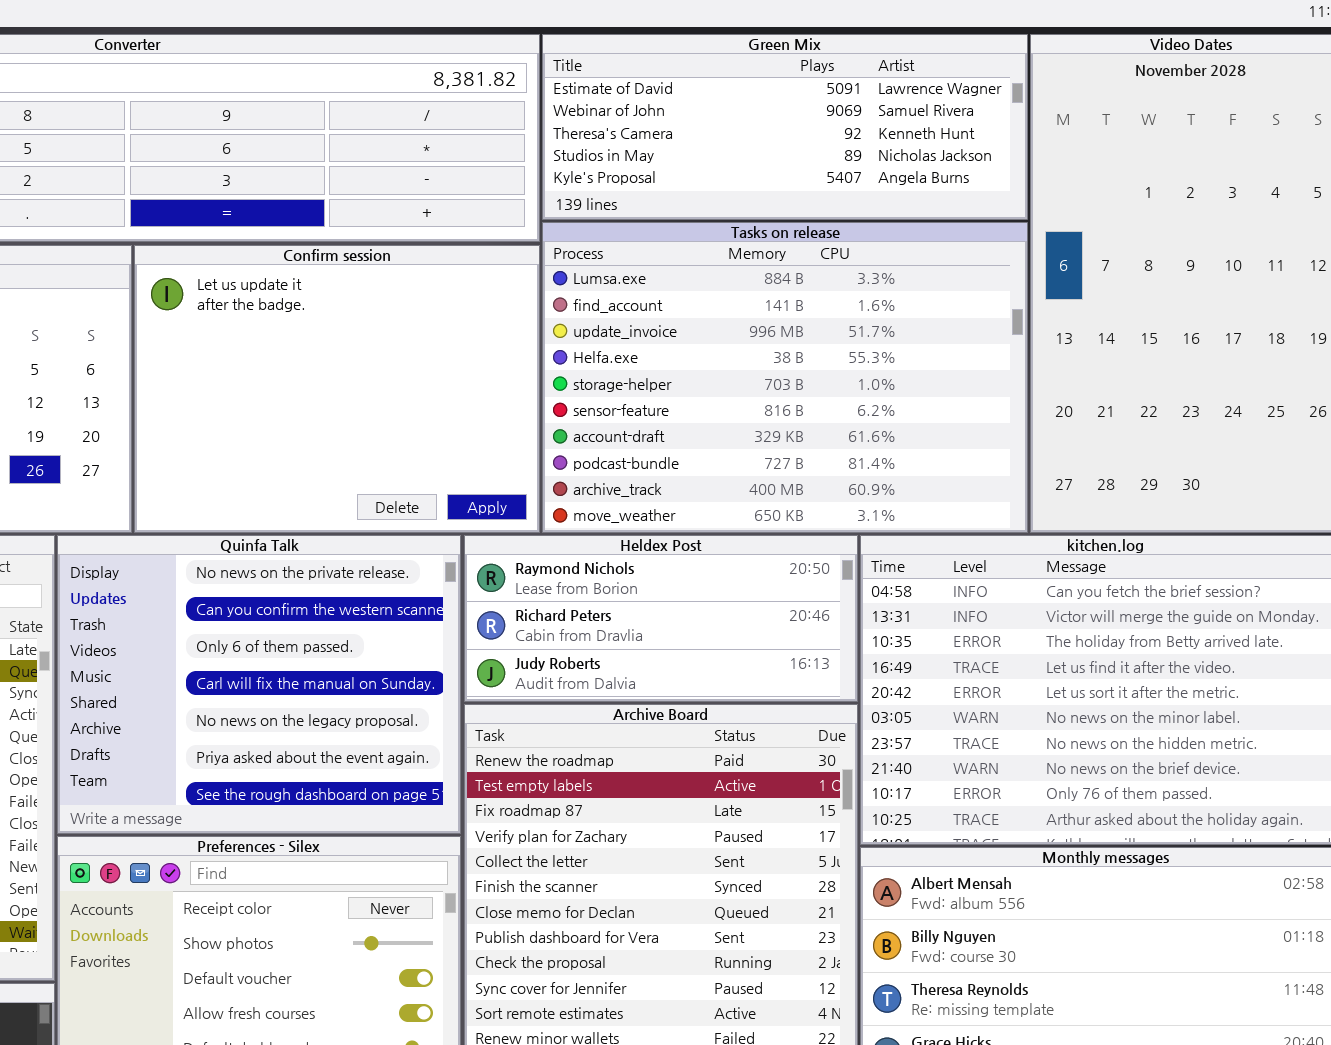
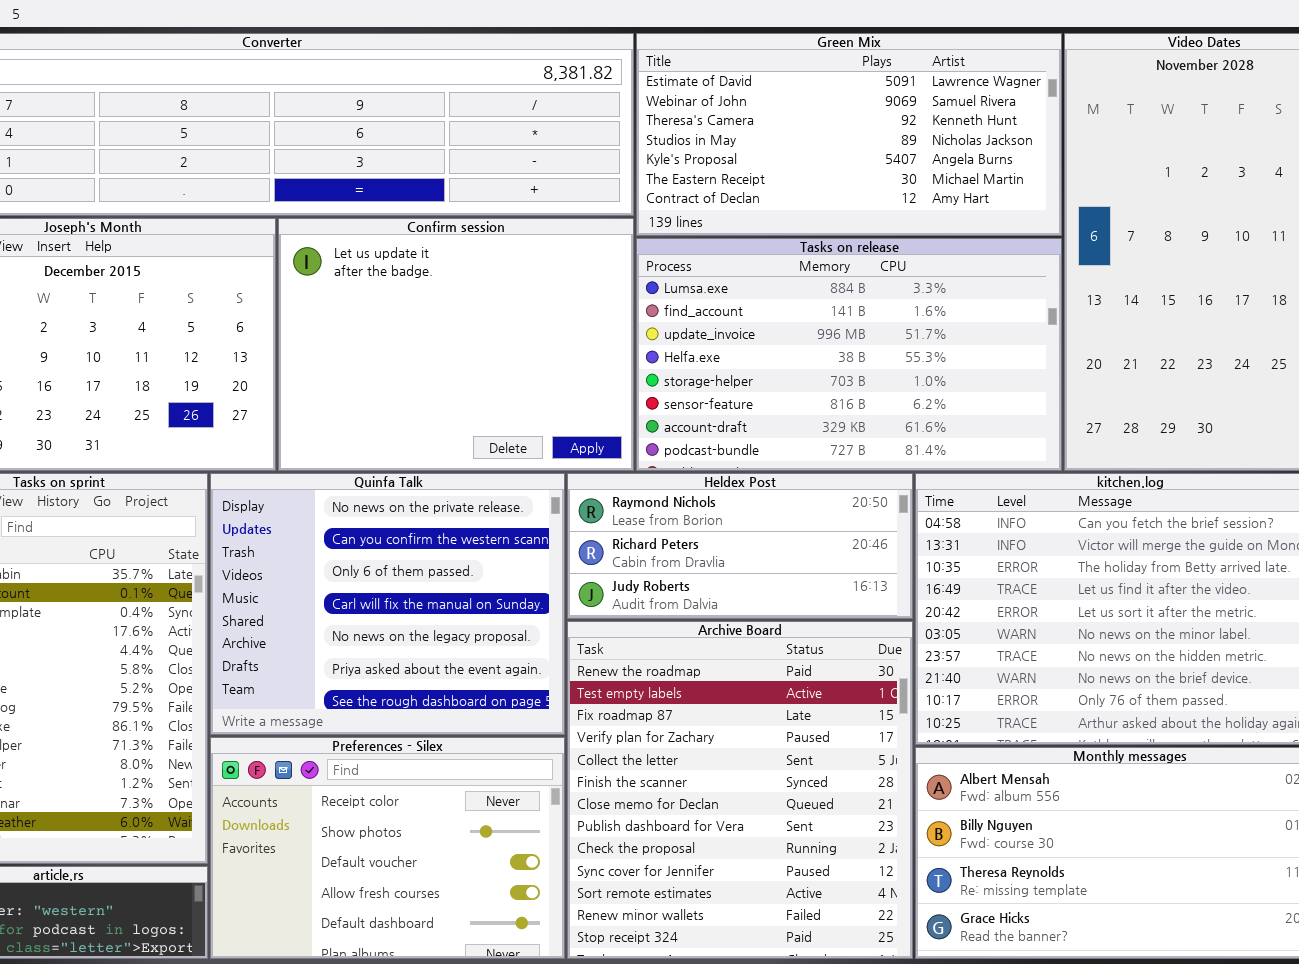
Green Mix: [542,34,1028,220] -> [636,33,1062,236], resized
Tasks on release: [542,222,1028,533] -> [636,238,1062,471], resized

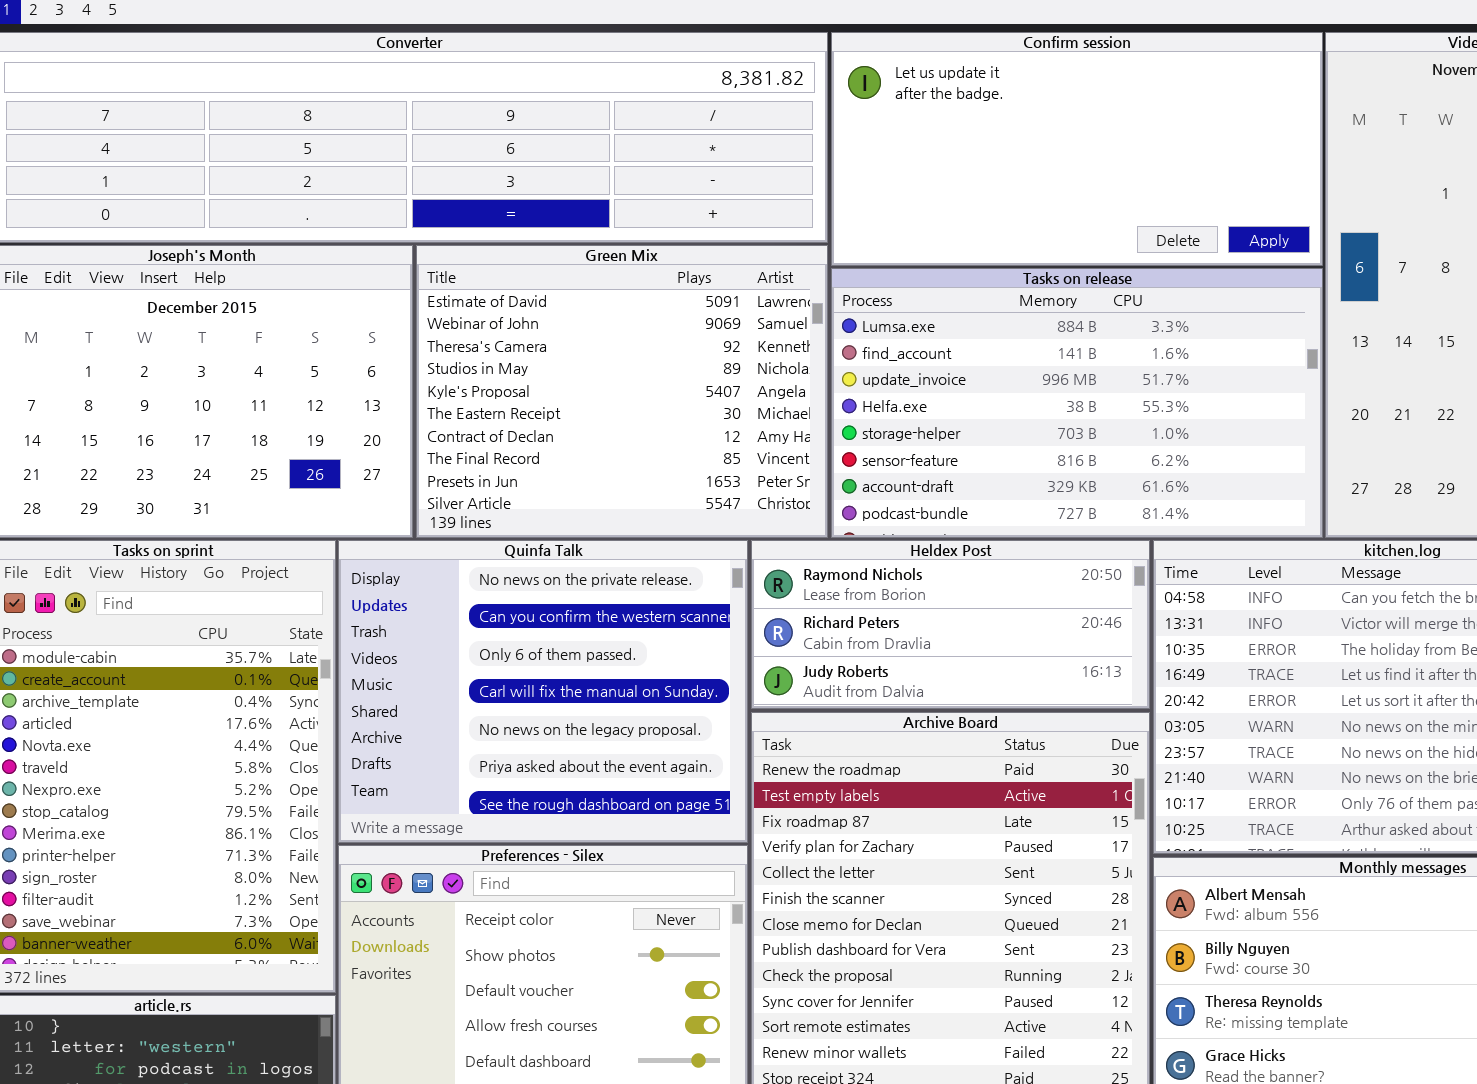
Green Mix: [636,33,1062,236] -> [416,245,828,538], moved, resized
Confirm session: [278,218,634,471] -> [831,32,1323,266], moved, resized

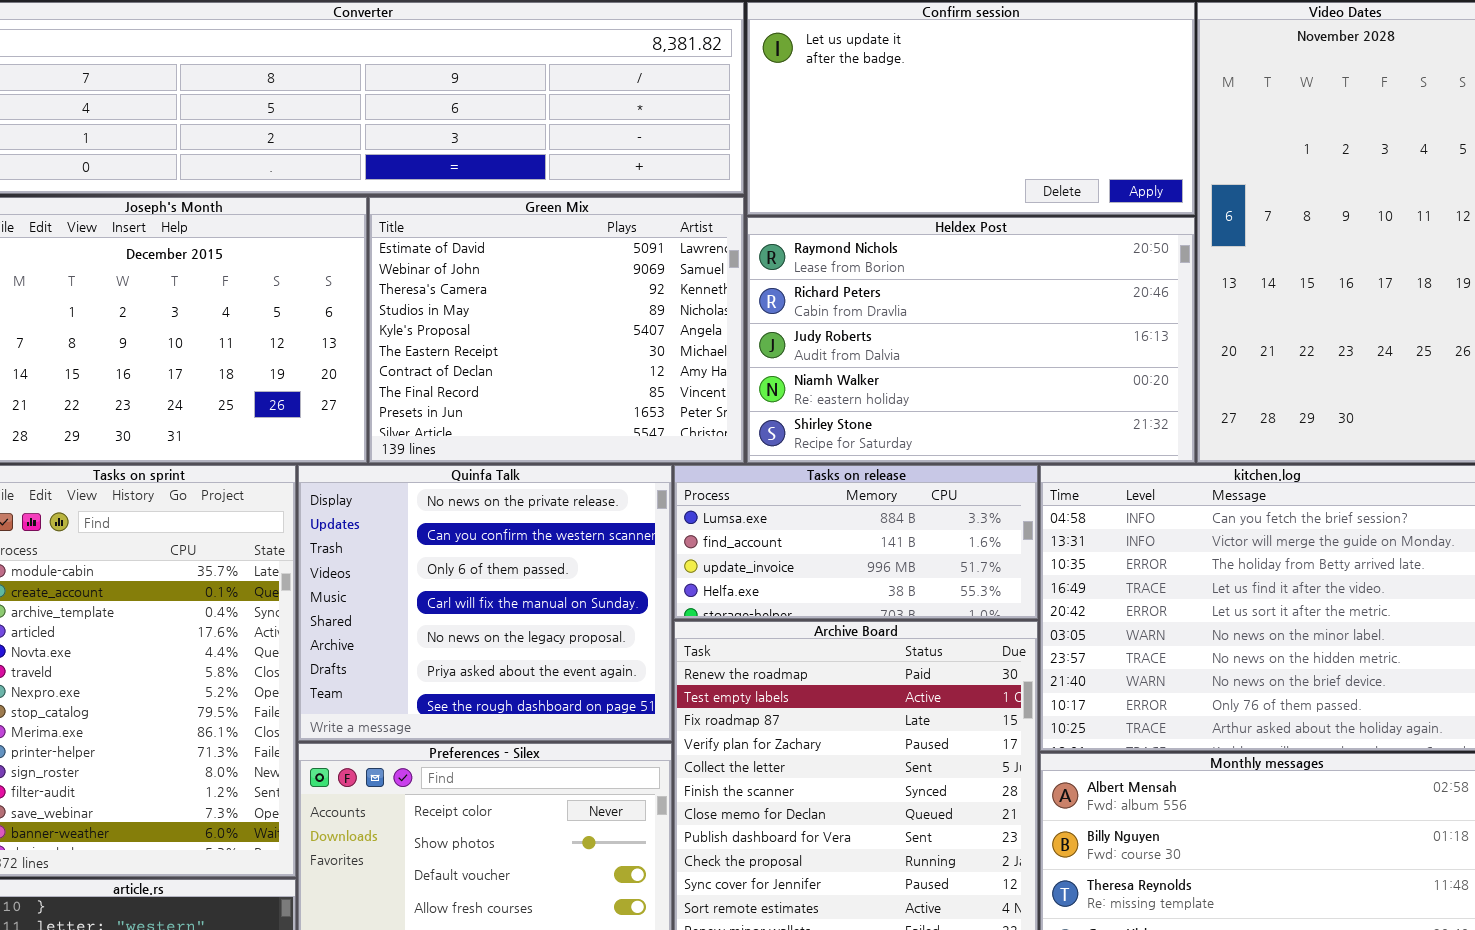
Tasks on release: [831,268,1323,538] -> [674,465,1038,619], moved, resized
Heldex Post: [751,540,1150,709] -> [747,217,1195,463], moved, resized

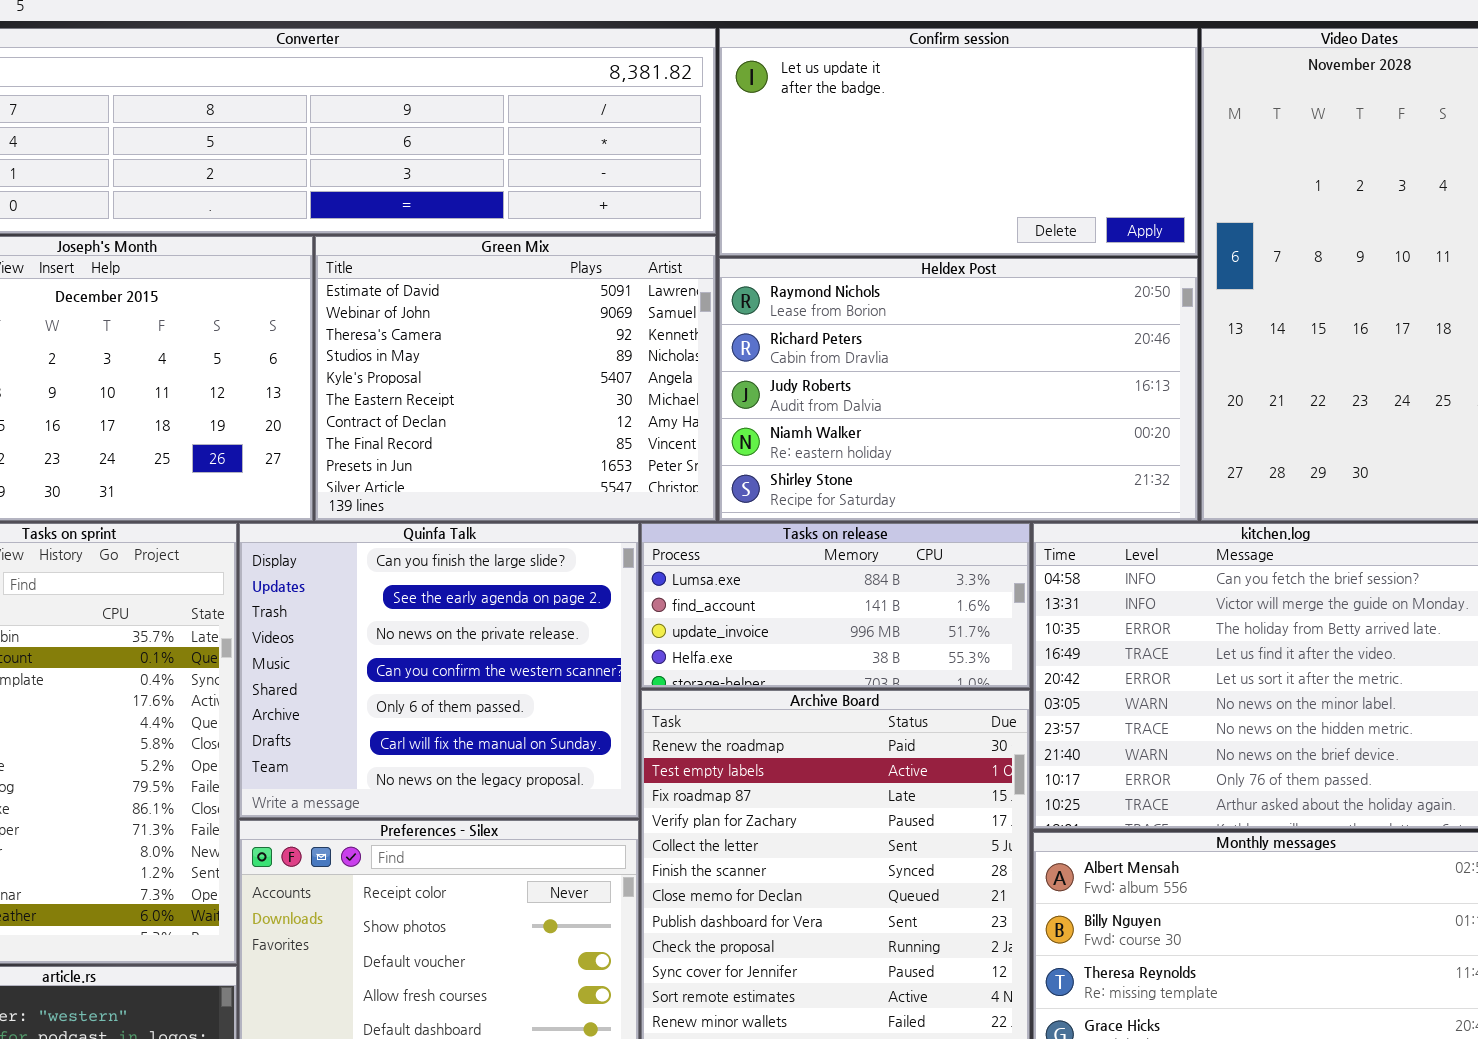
Quinfa Talk: [298,465,672,741] -> [239,523,639,818], scrolled up 2 rows

